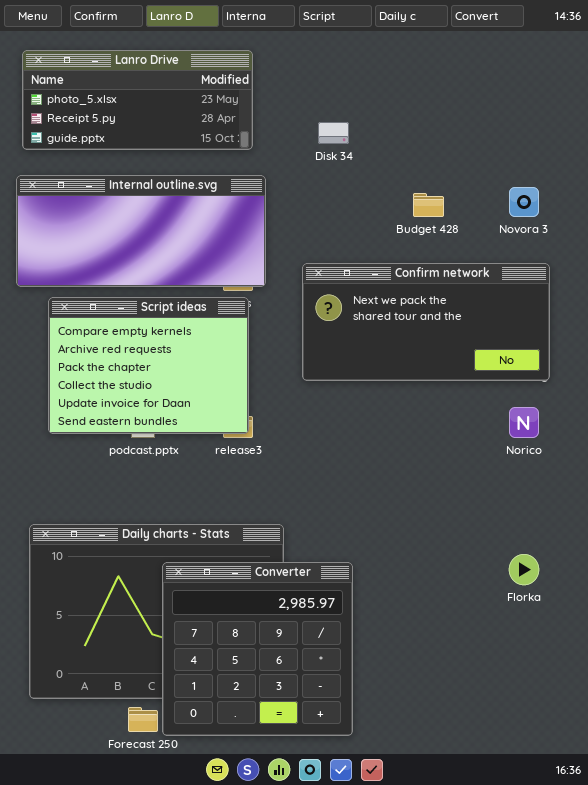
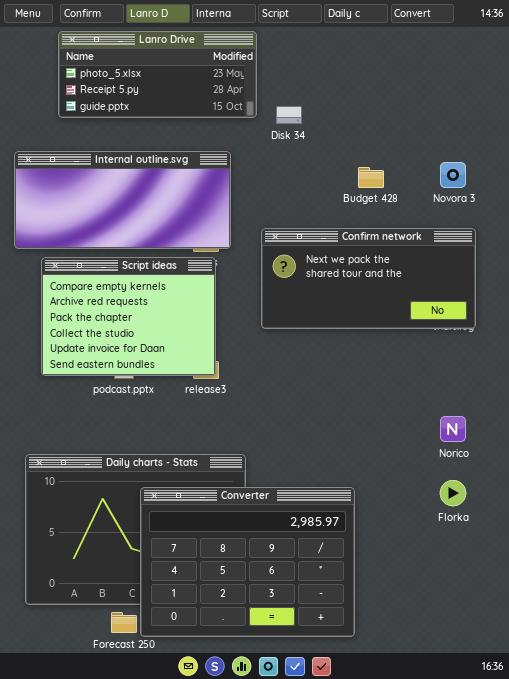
Lanro Drive: [22,50,253,150] -> [58,31,257,118], moved
Norico: [509,407,539,438] -> [440,416,466,442], moved
Converter: [162,562,353,736] -> [140,487,355,637], resized

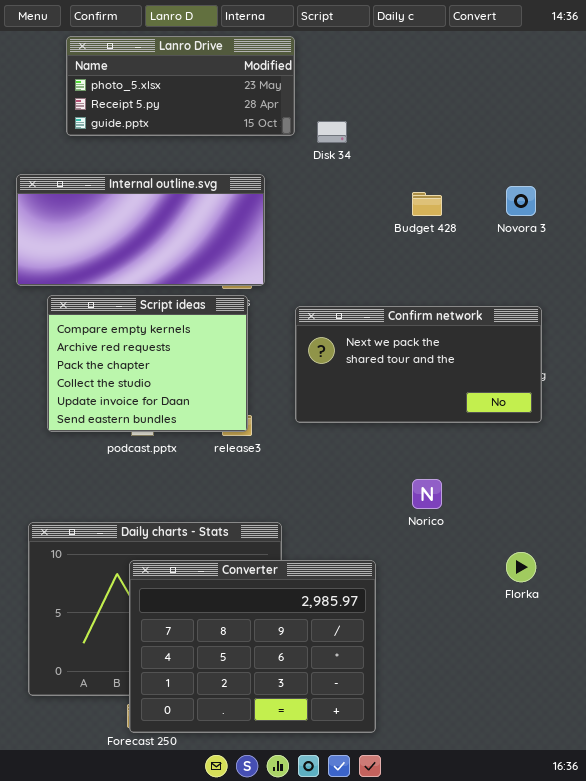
Confirm network: [261,228,476,329] -> [295,306,542,423], moved
Norico: [440,416,466,442] -> [412,479,442,509], moved
Converter: [140,487,355,637] -> [129,560,376,733], moved

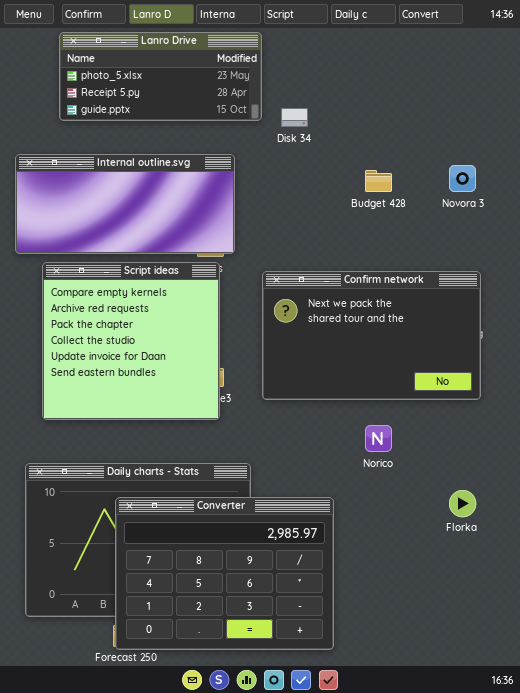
Script ideas: [47,295,248,432] -> [42,262,220,420], resized
Confirm network: [295,306,542,423] -> [262,271,481,400], resized

